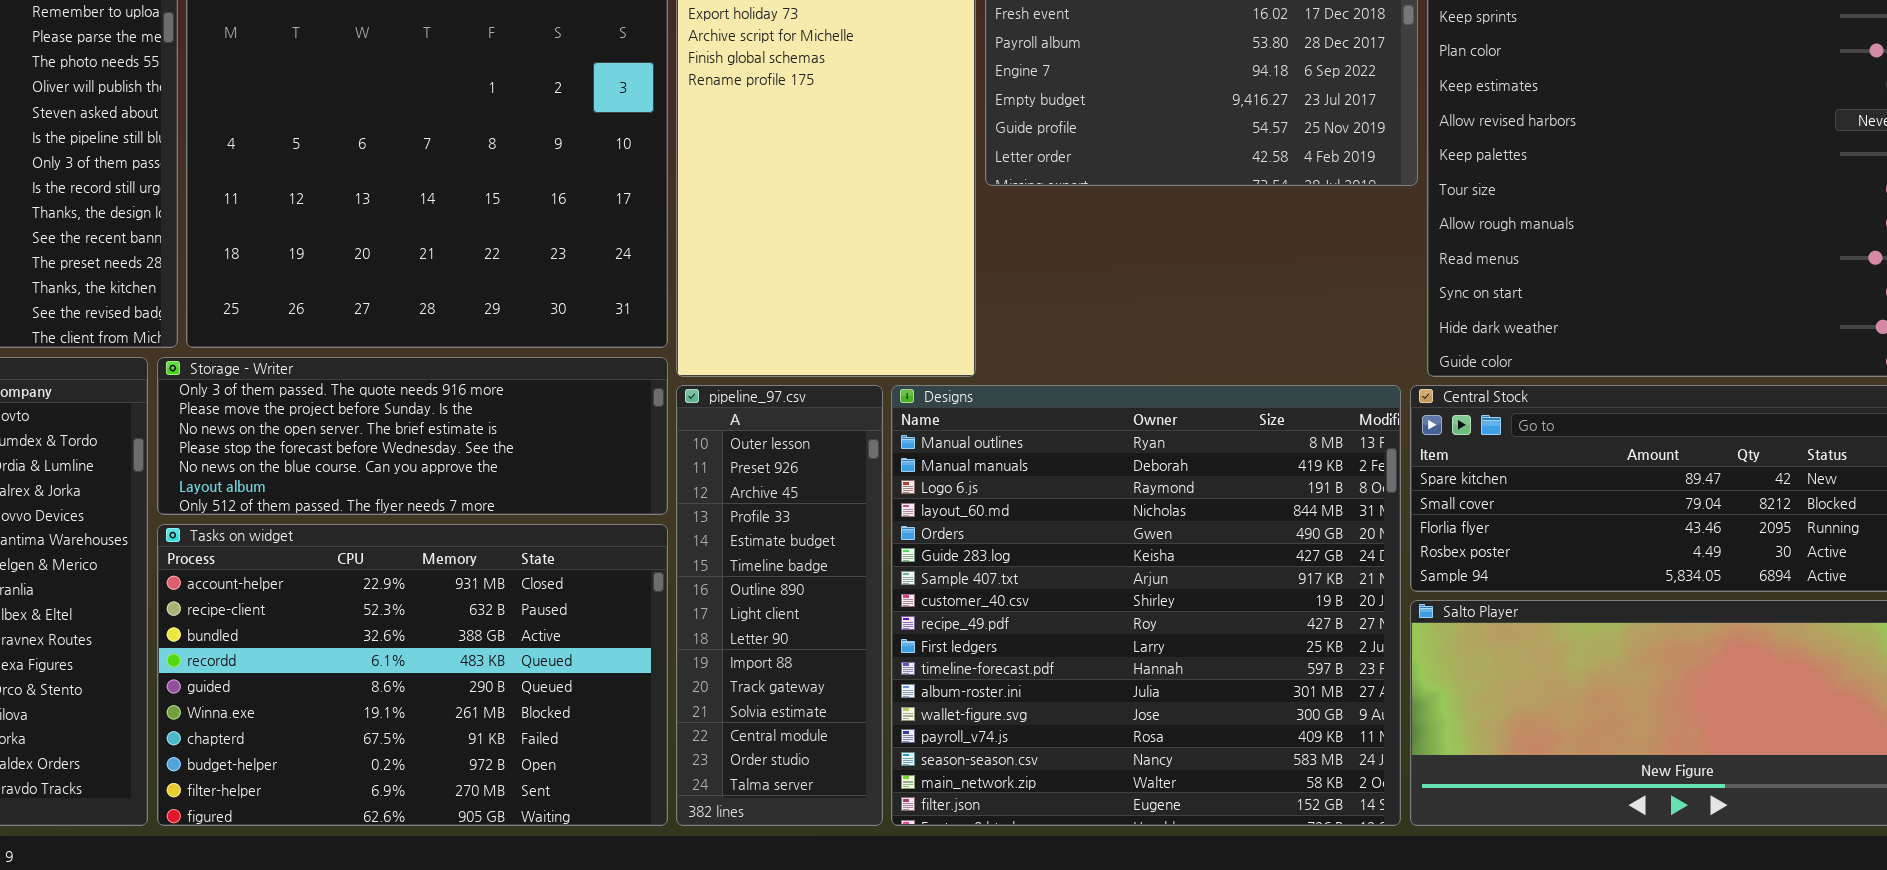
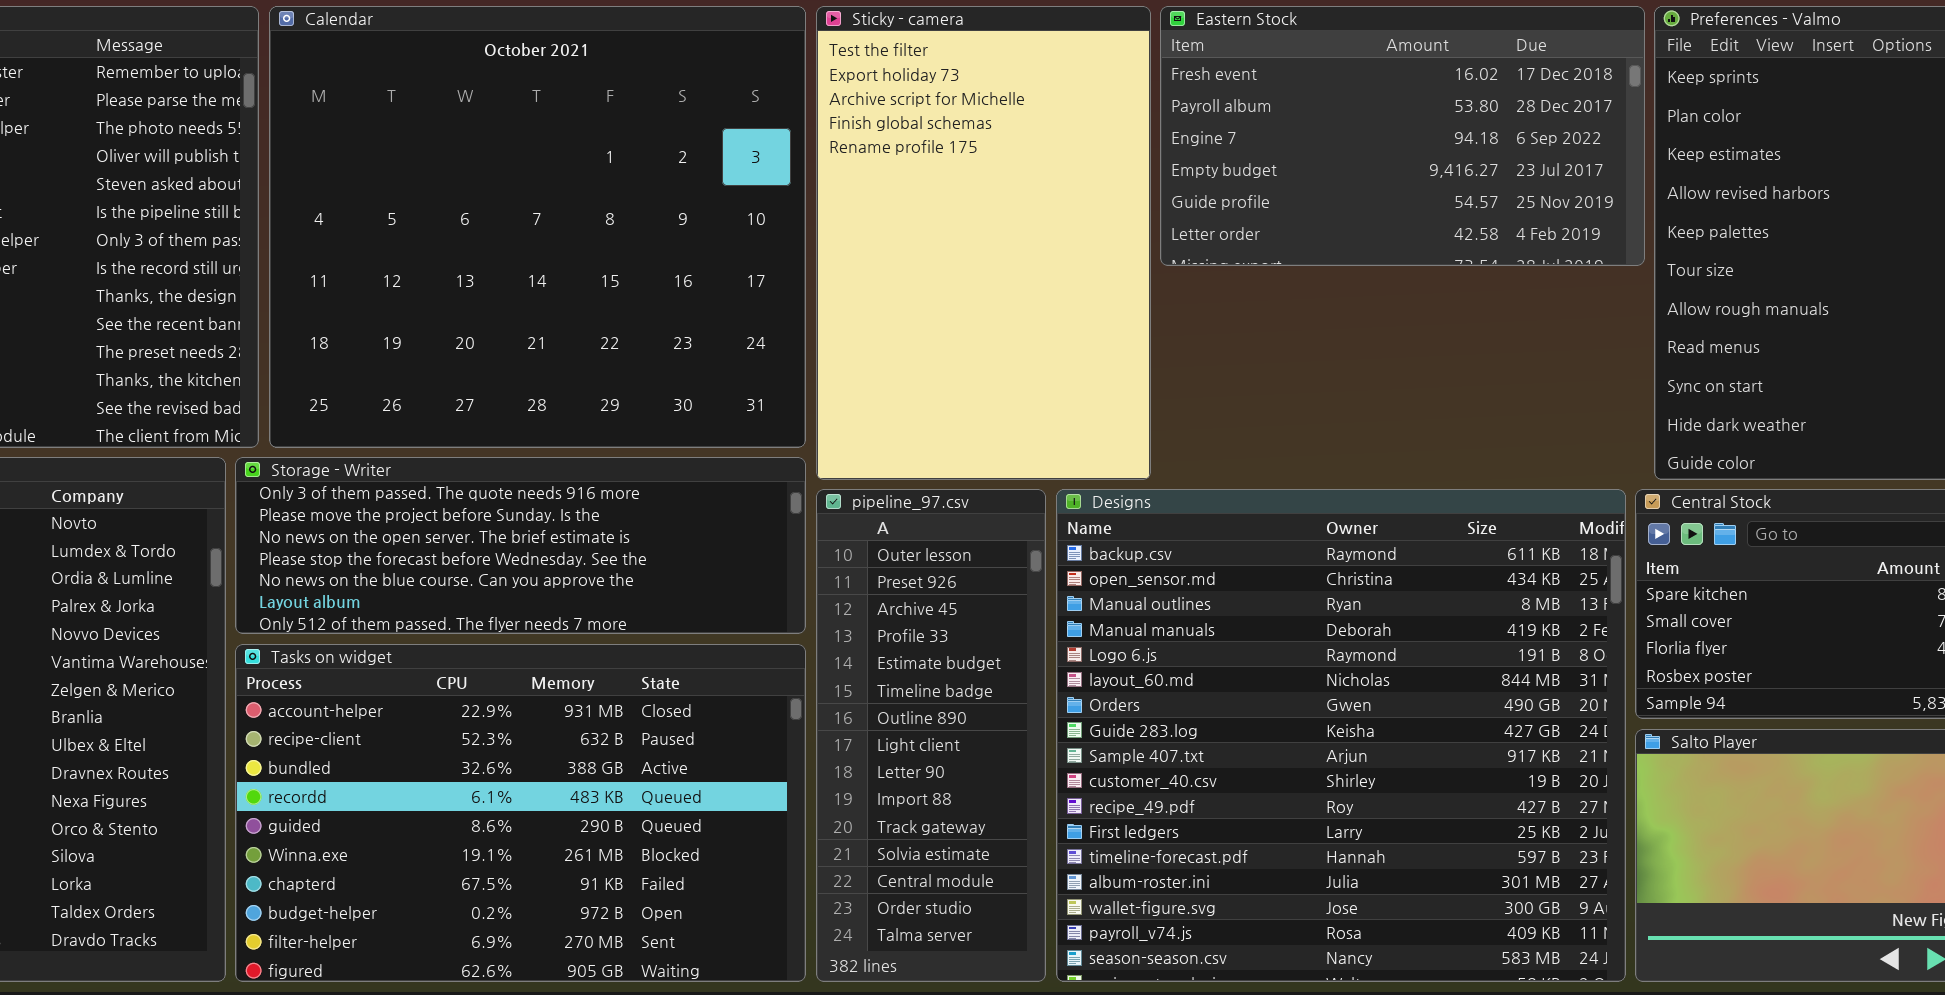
Designs: [891,385,1401,826] -> [1056,489,1626,982], scrolled up 2 rows

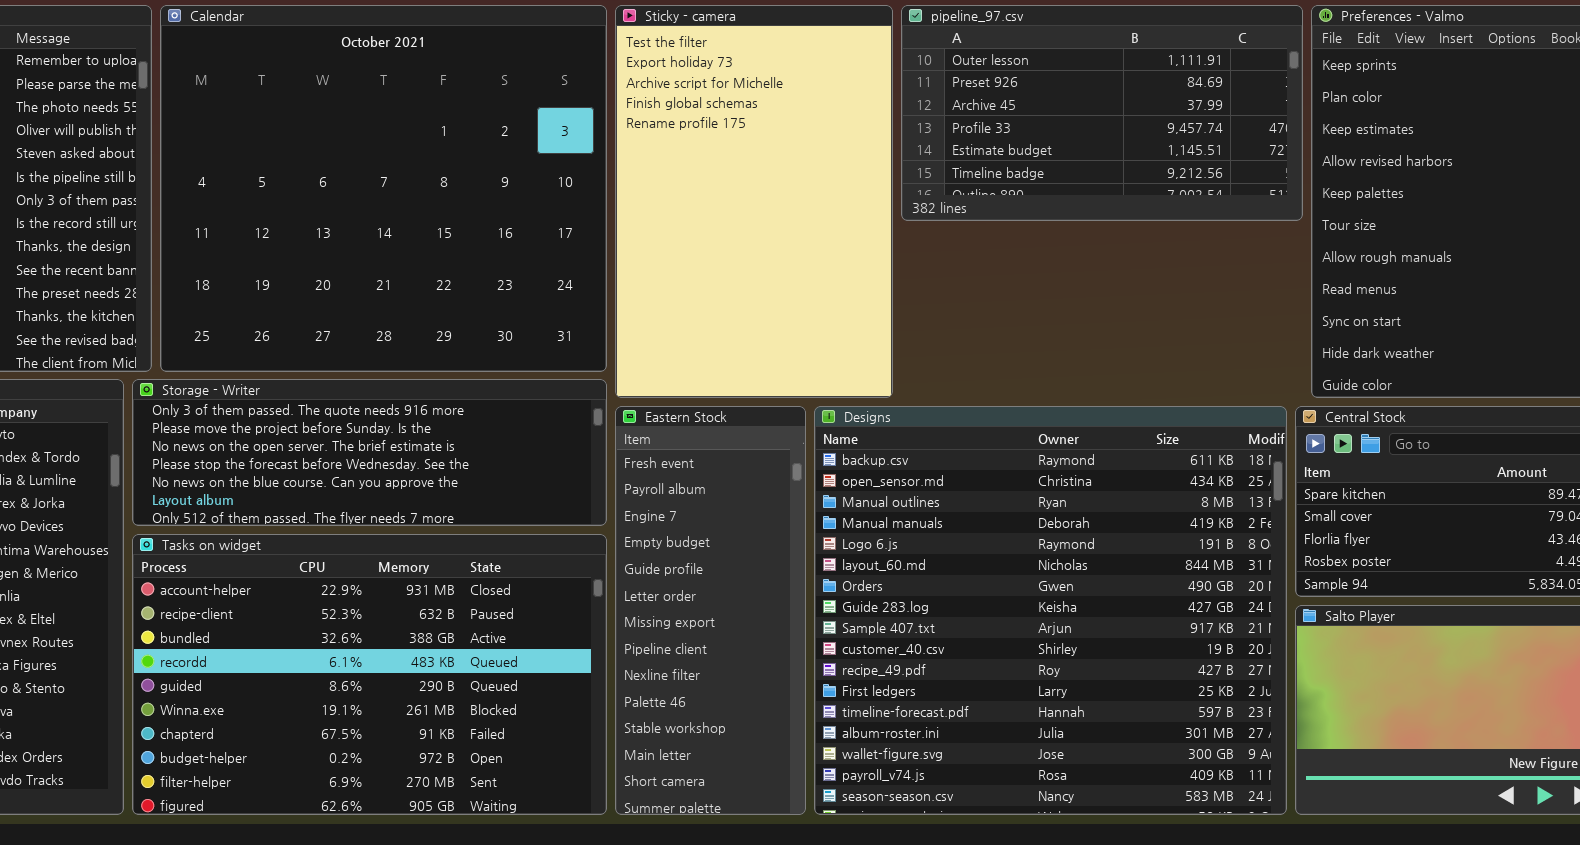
Eastern Stock: [1160,6,1645,266] -> [615,406,806,815], moved, resized
pipeline_97.csv: [816,489,1046,982] -> [901,5,1303,221], moved, resized

